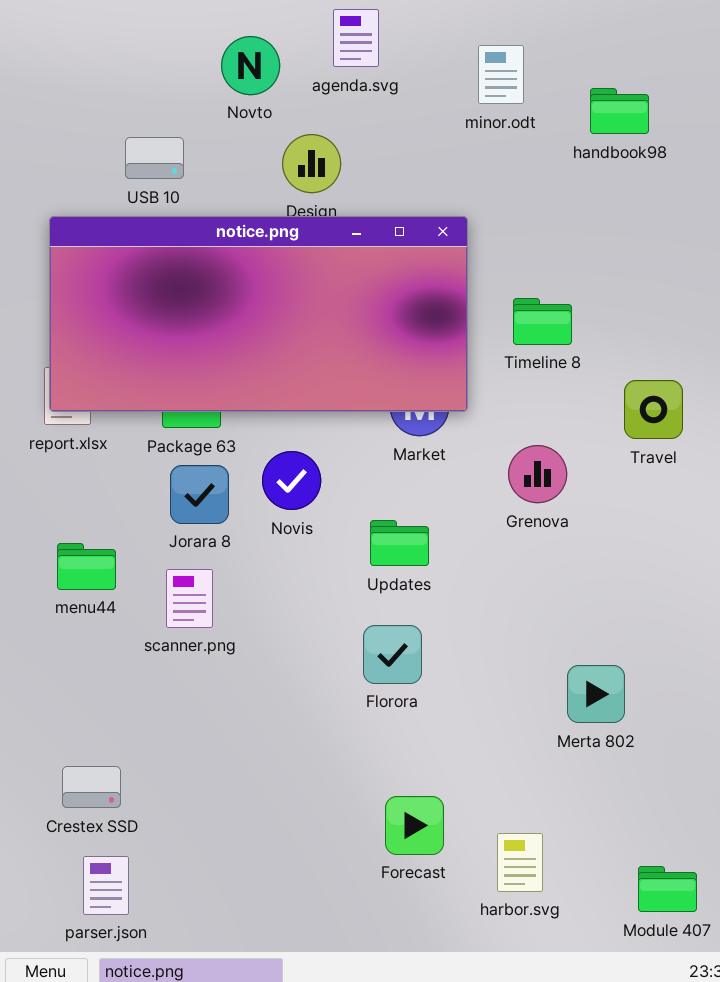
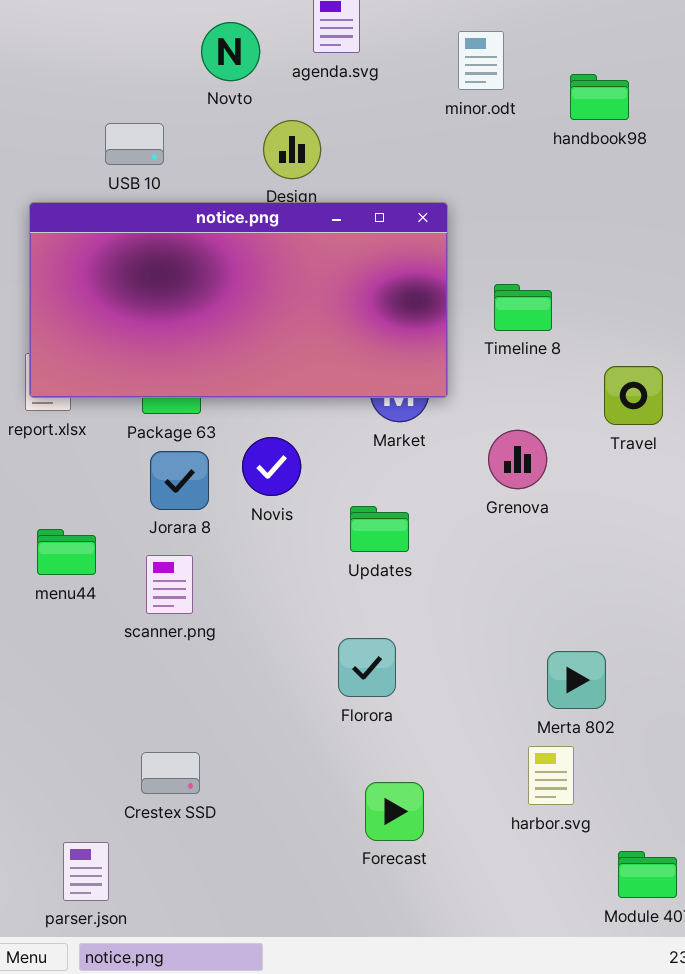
Florora: [363,625,422,684] -> [338,638,396,697], moved
Crestex SSD: [62,766,121,808] -> [141,752,200,794], moved
harbor.svg: [497,833,543,892] -> [528,746,574,805], moved

